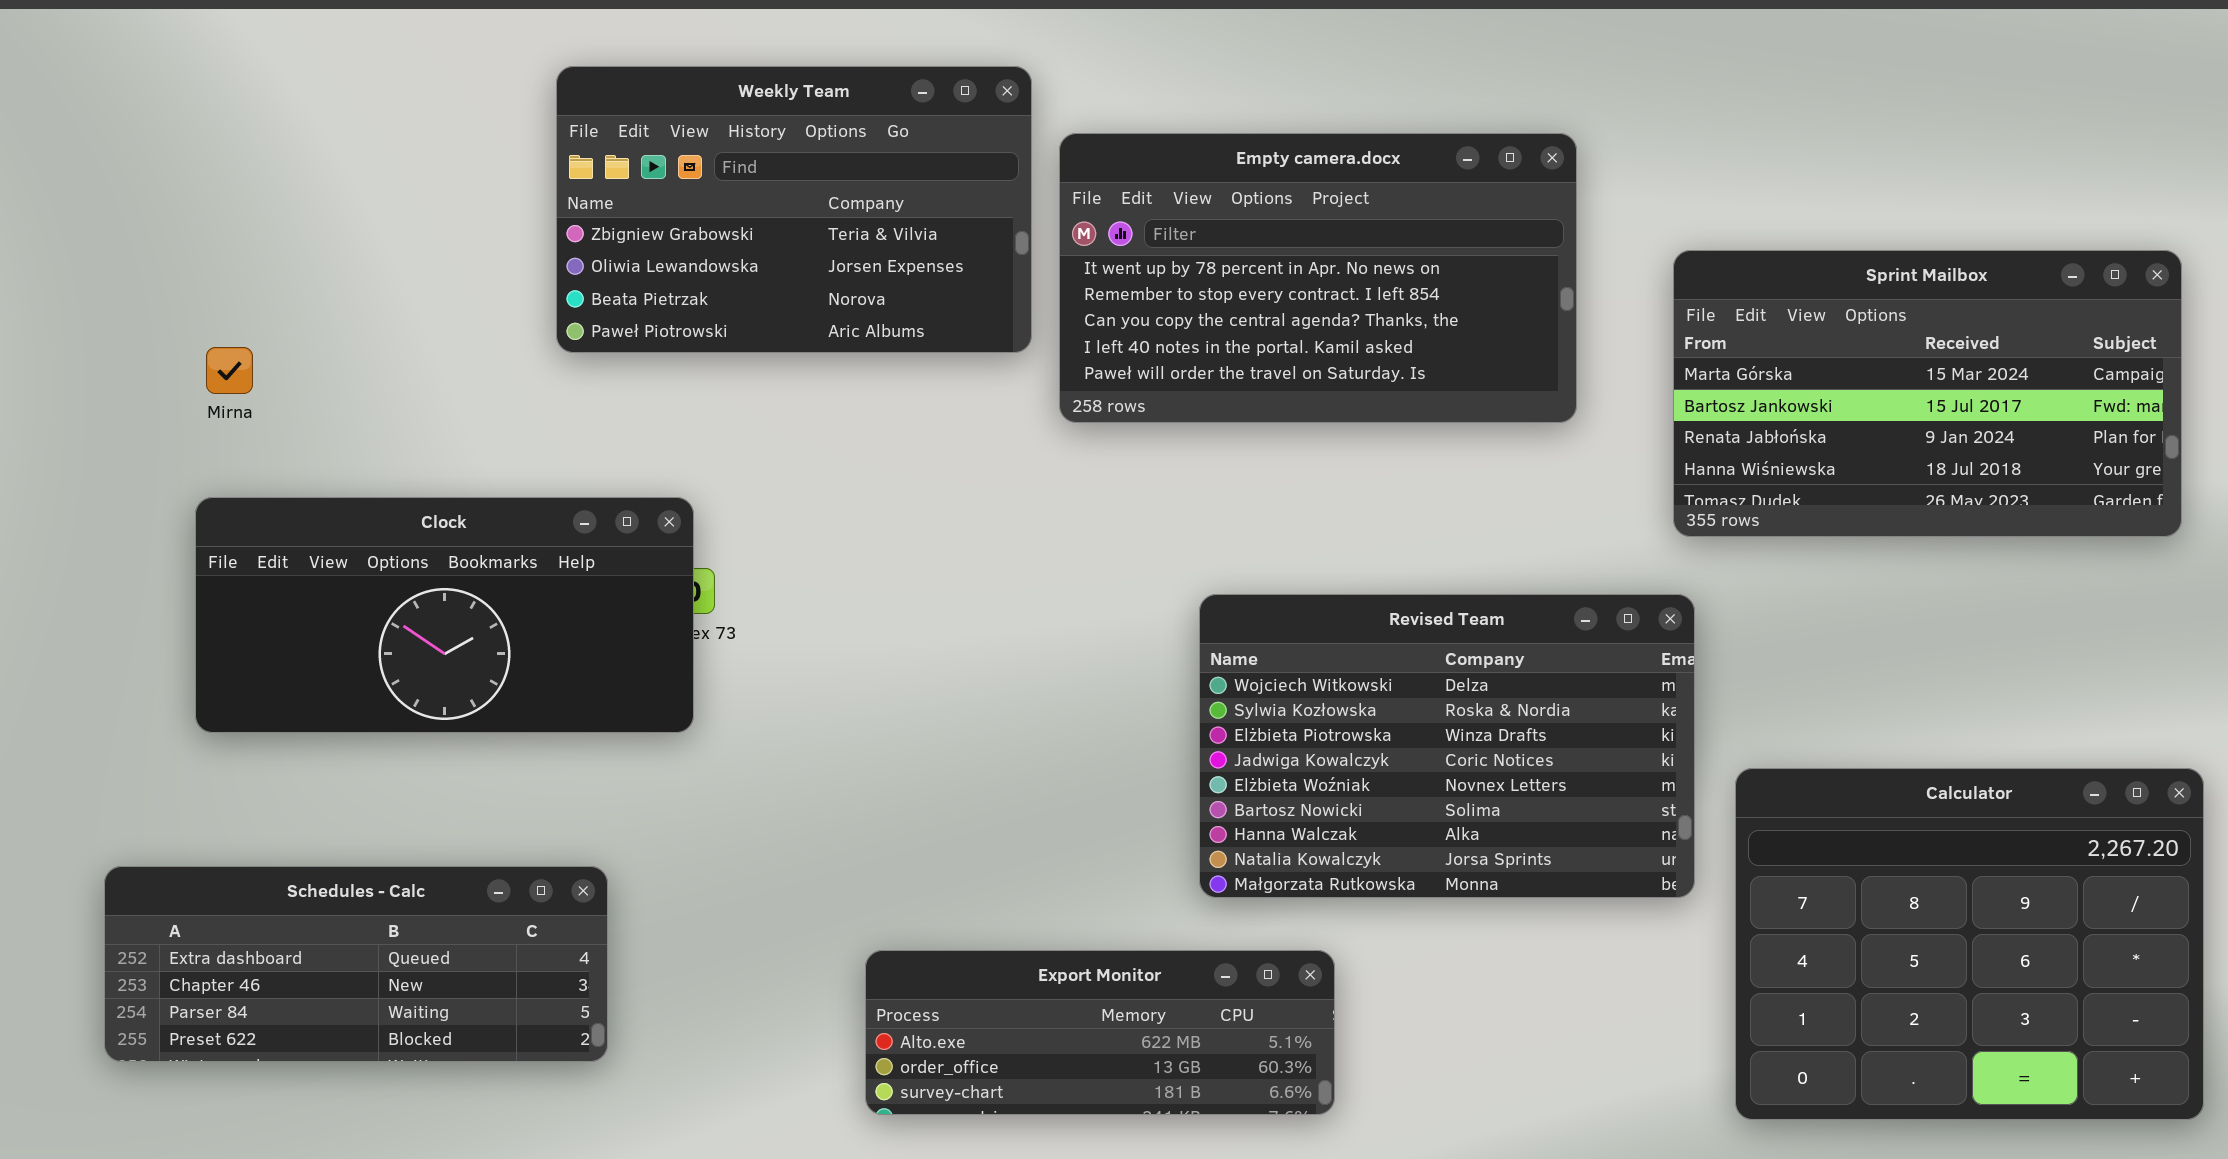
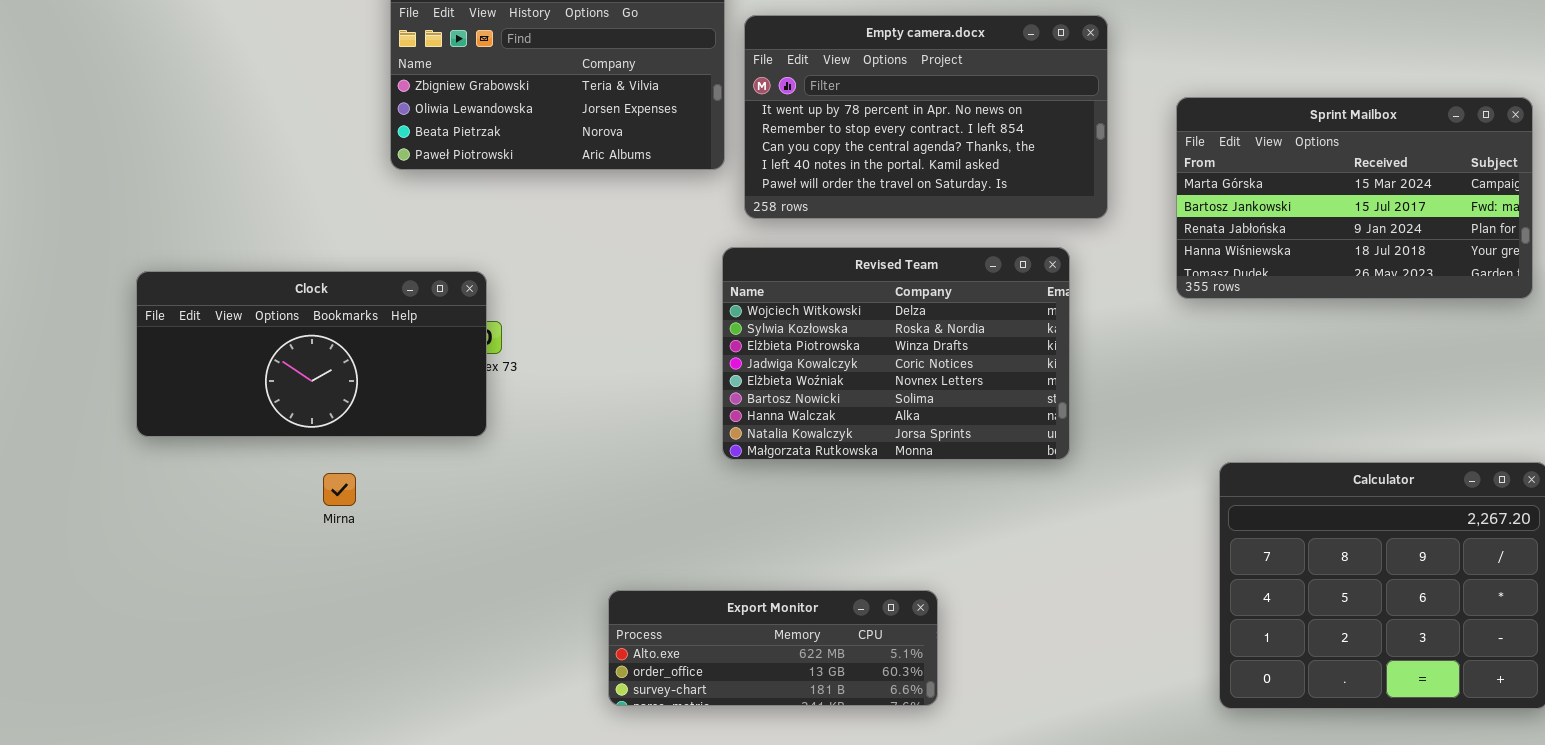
Mirna: [206,347,253,394] -> [323,473,356,506], moved
Revised Team: [1199,594,1695,898] -> [722,247,1070,460], moved
Schedules - Calc: [104,866,608,1062] -> none, closed

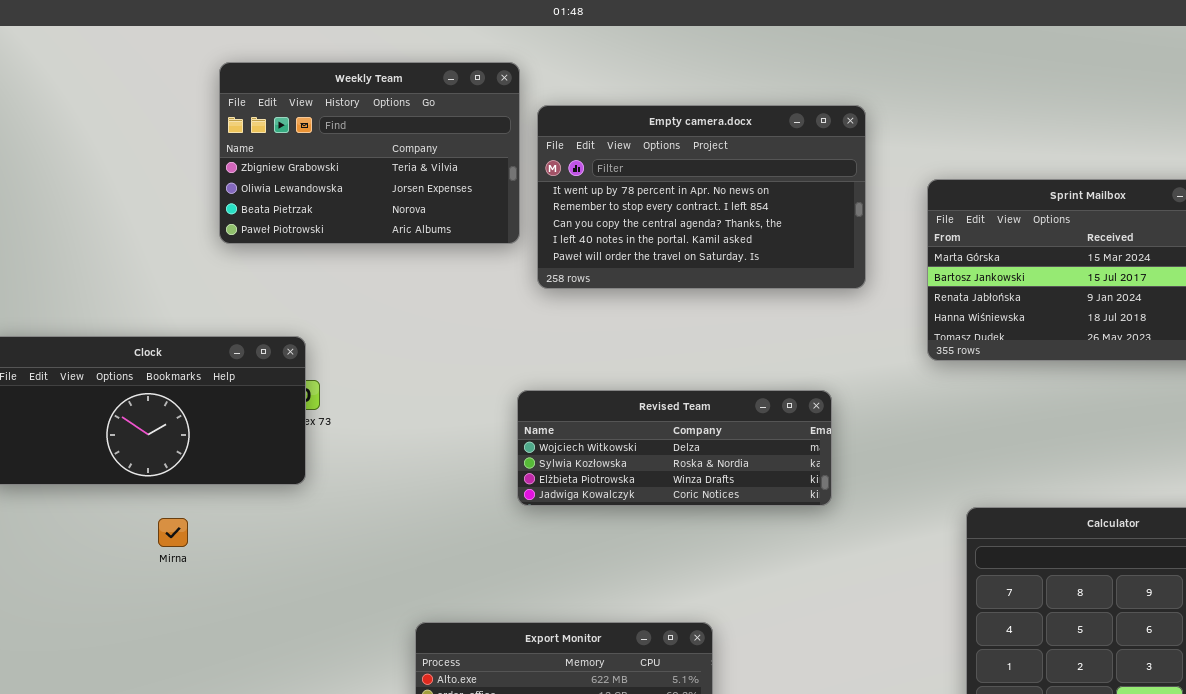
Revised Team: [722,247,1070,460] -> [517,390,832,506], resized

